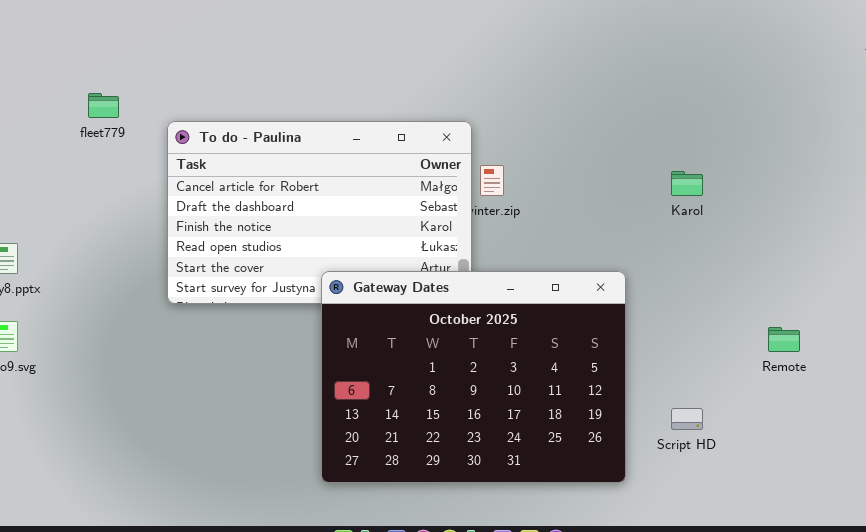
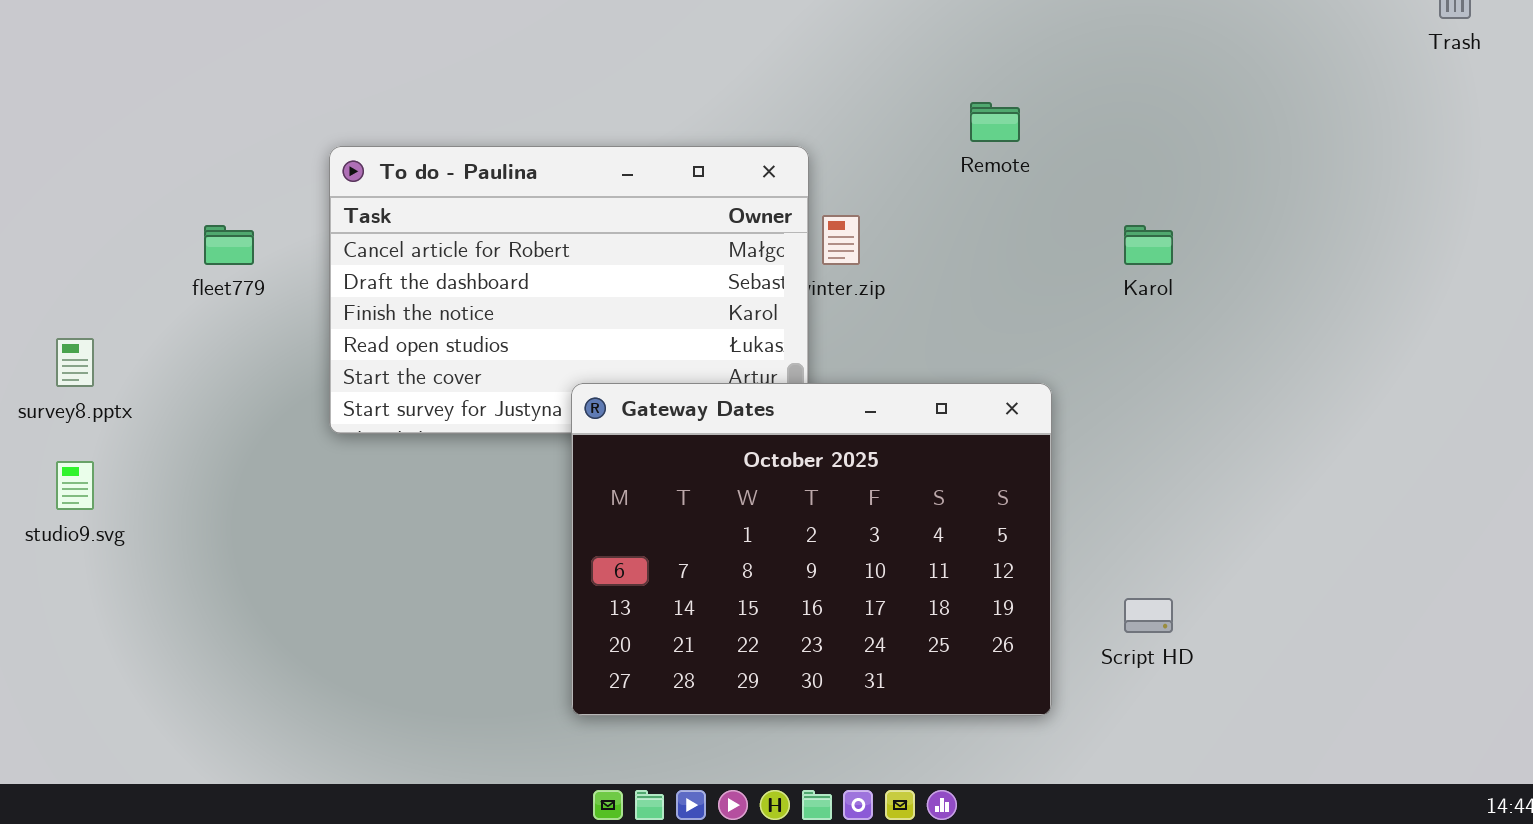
fleet779: [88,93,119,118] -> [204,225,254,265], moved
Remote: [768,327,800,352] -> [970,102,1020,142], moved

